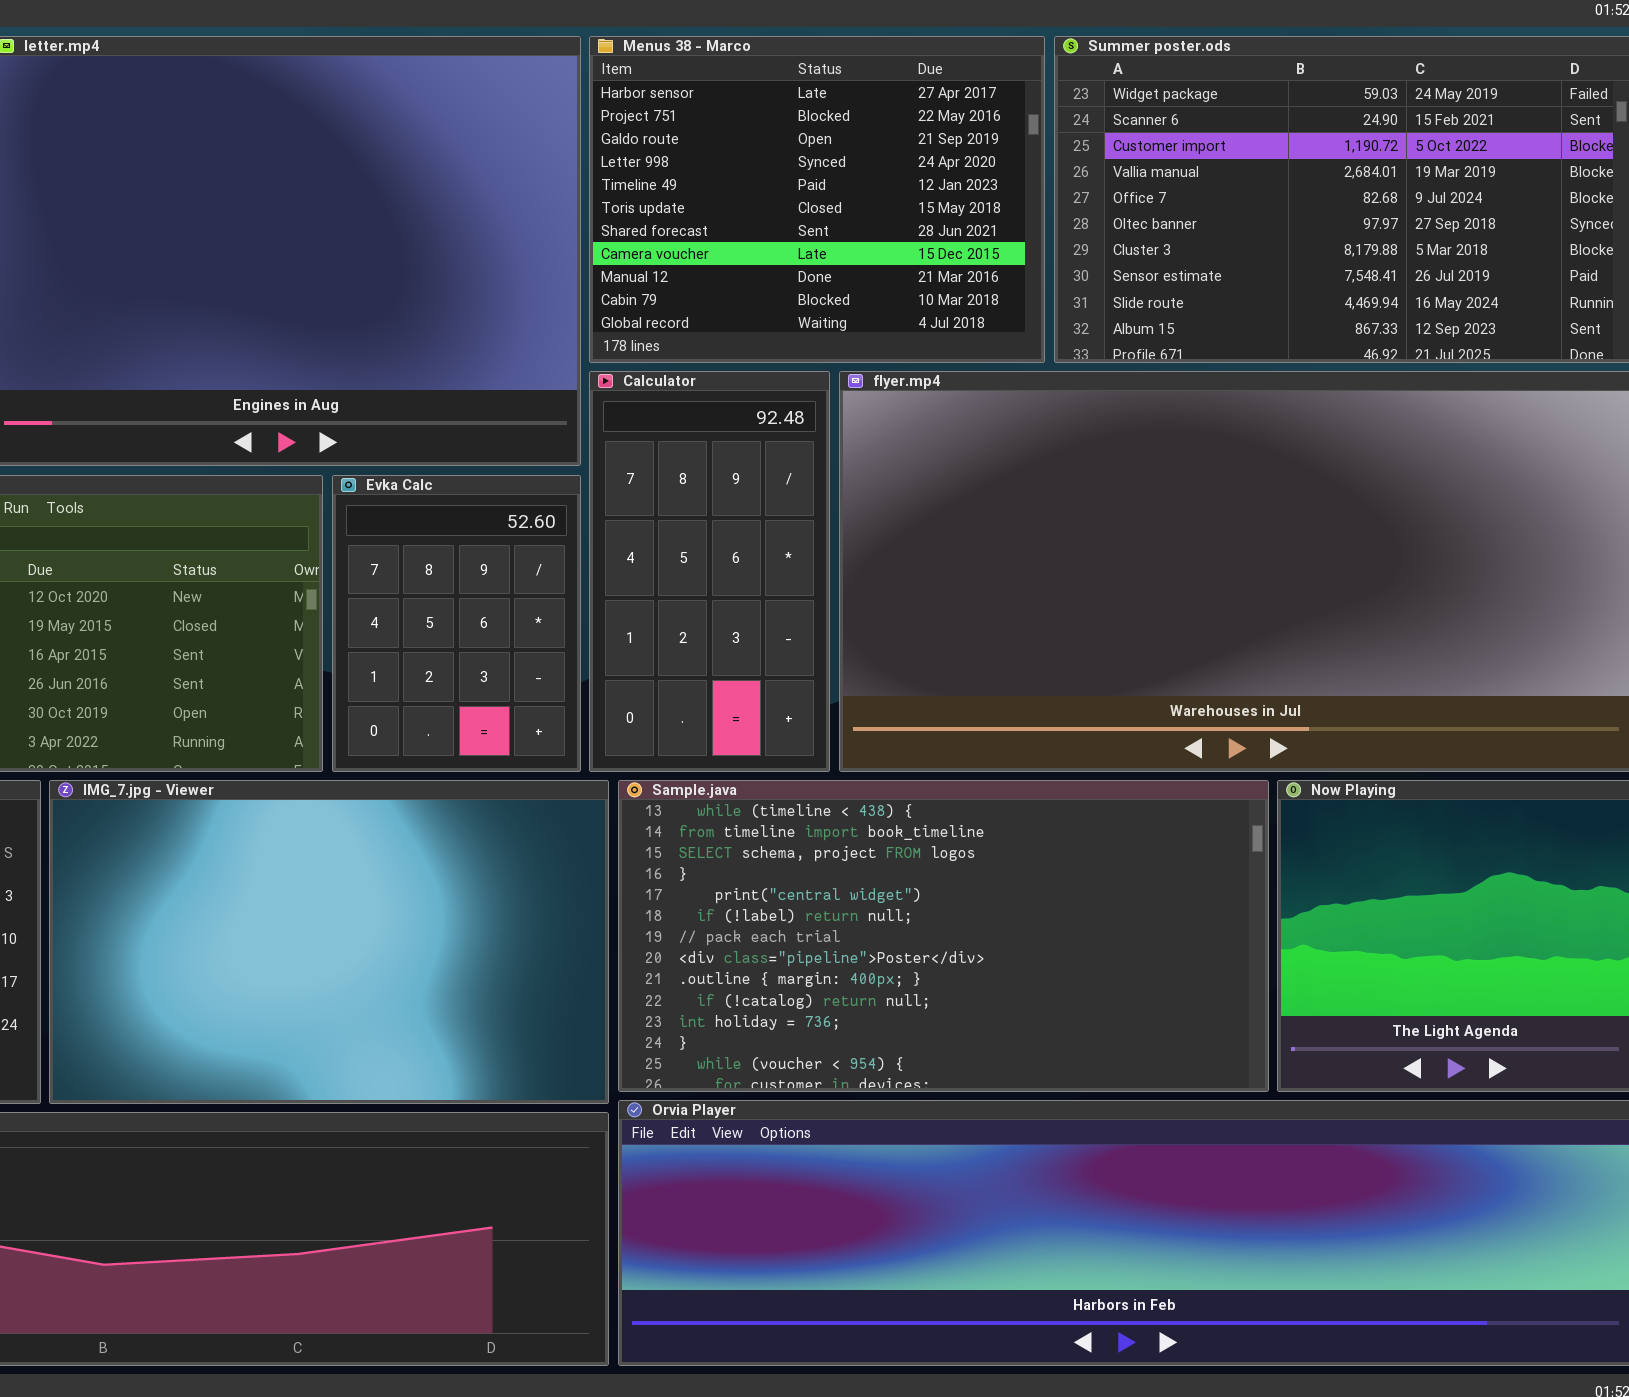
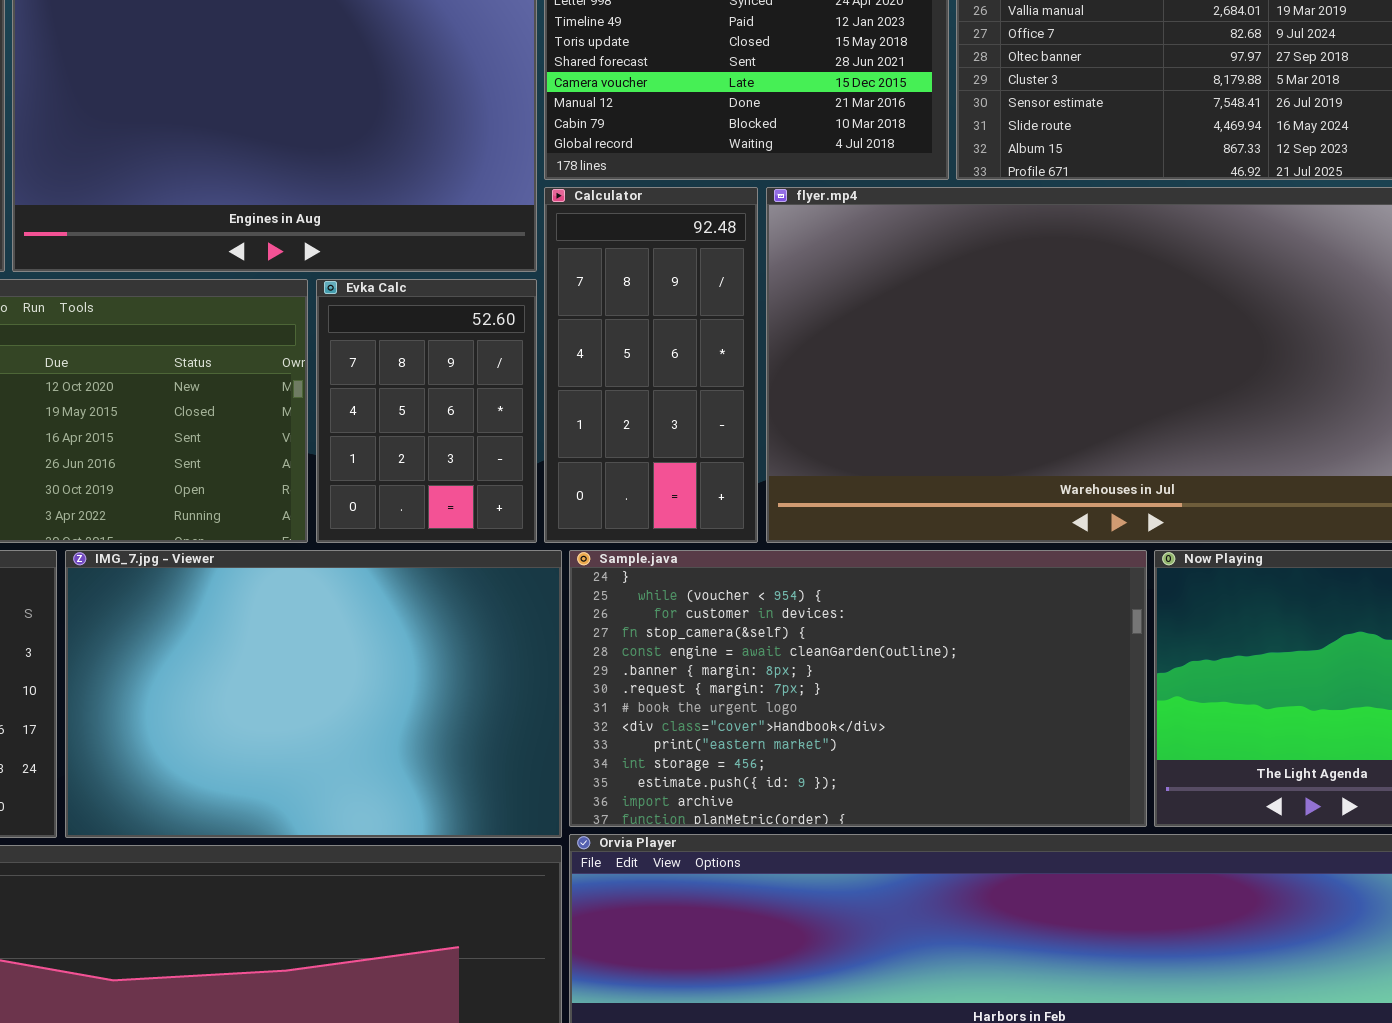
Sample.java: [618,780,1269,1092] -> [569,550,1147,827], scrolled down 11 rows

